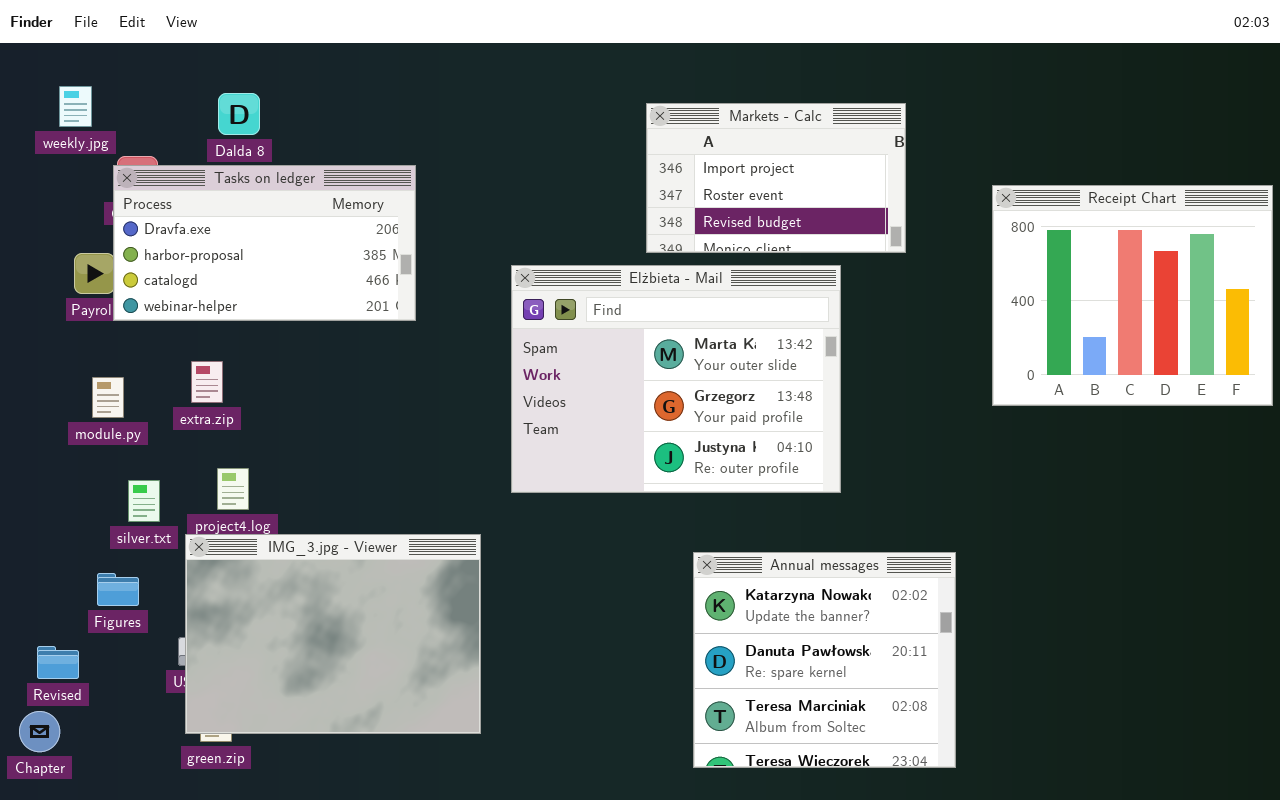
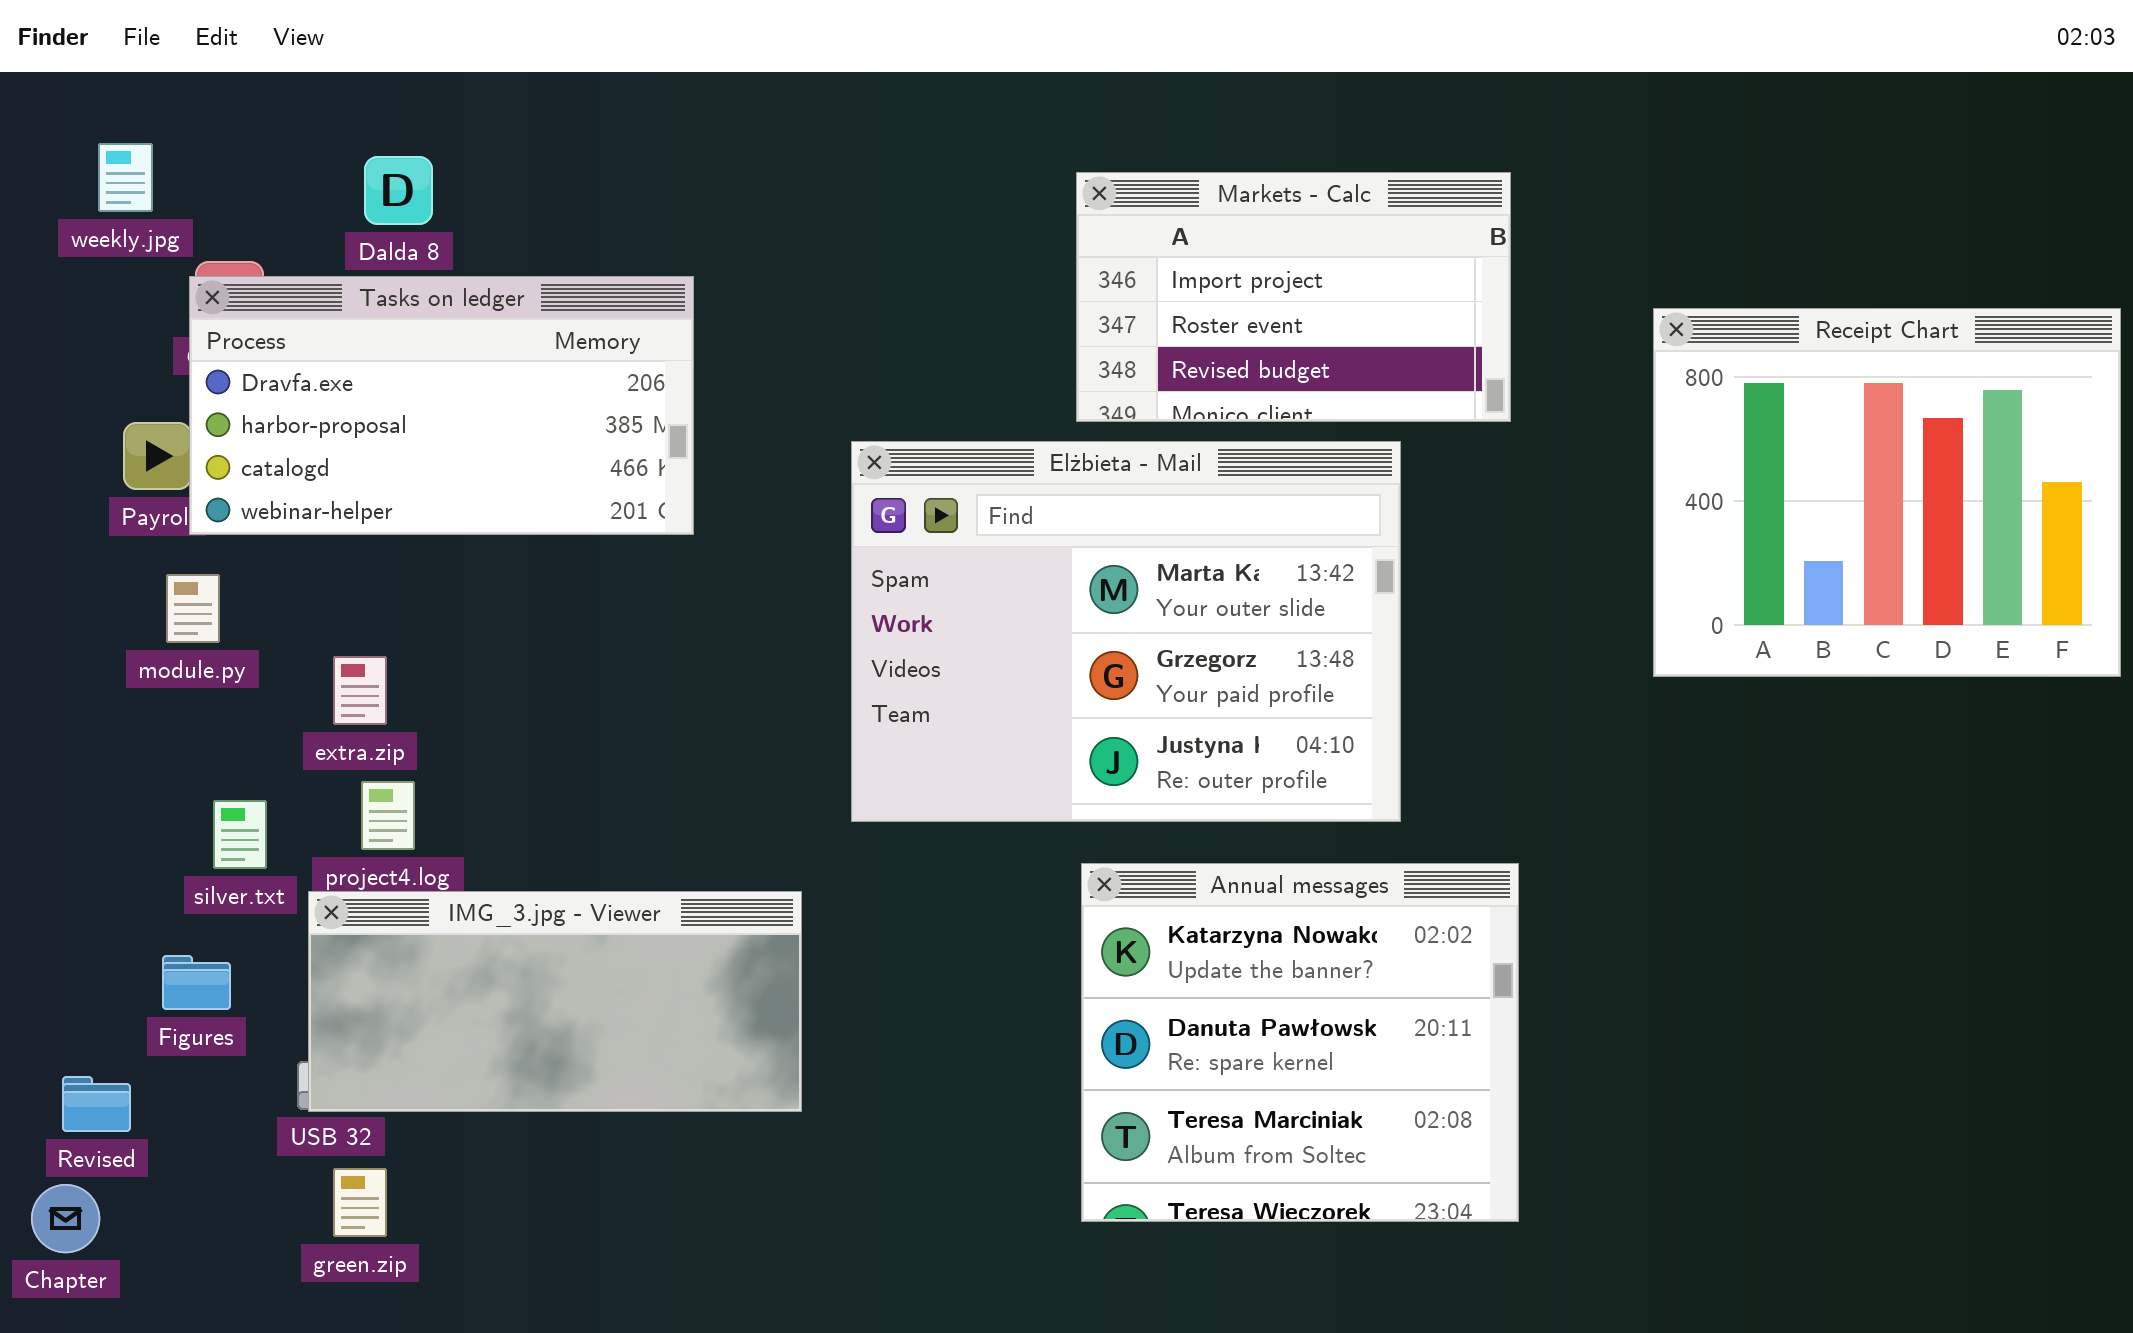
extra.zip: [191,361,223,403] -> [333,656,387,725], moved
module.py: [92,377,124,418] -> [166,574,220,643], moved
IMG_3.jpg - Viewer: [185,534,481,734] -> [308,891,802,1112], resized
Annual messages: [693,552,956,768] -> [1081,863,1519,1222], moved

